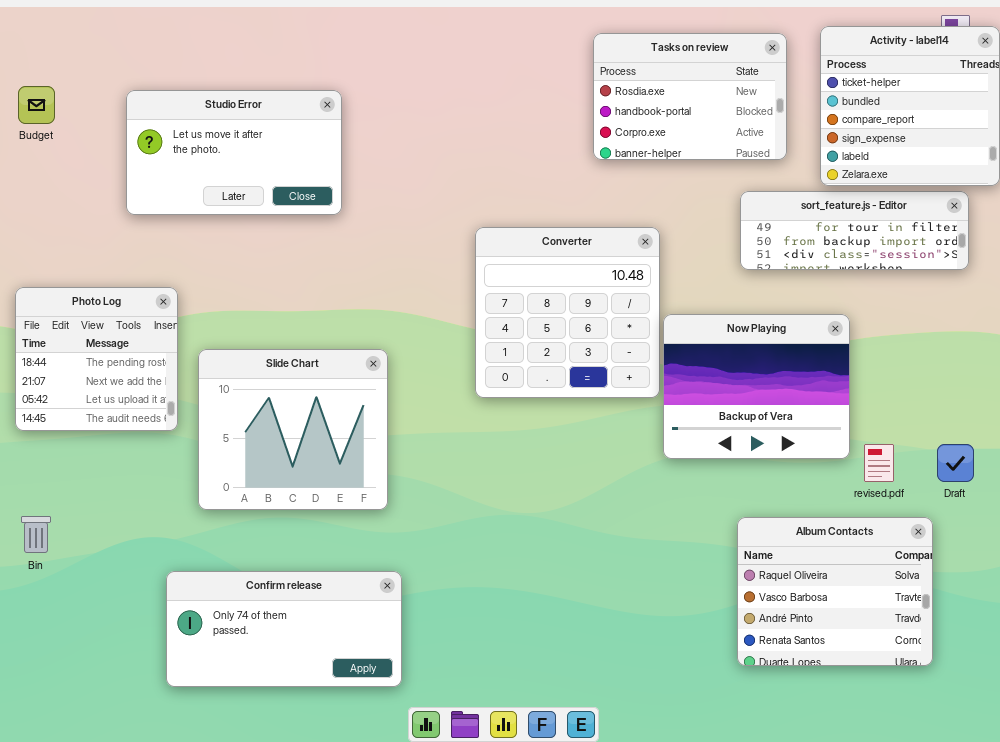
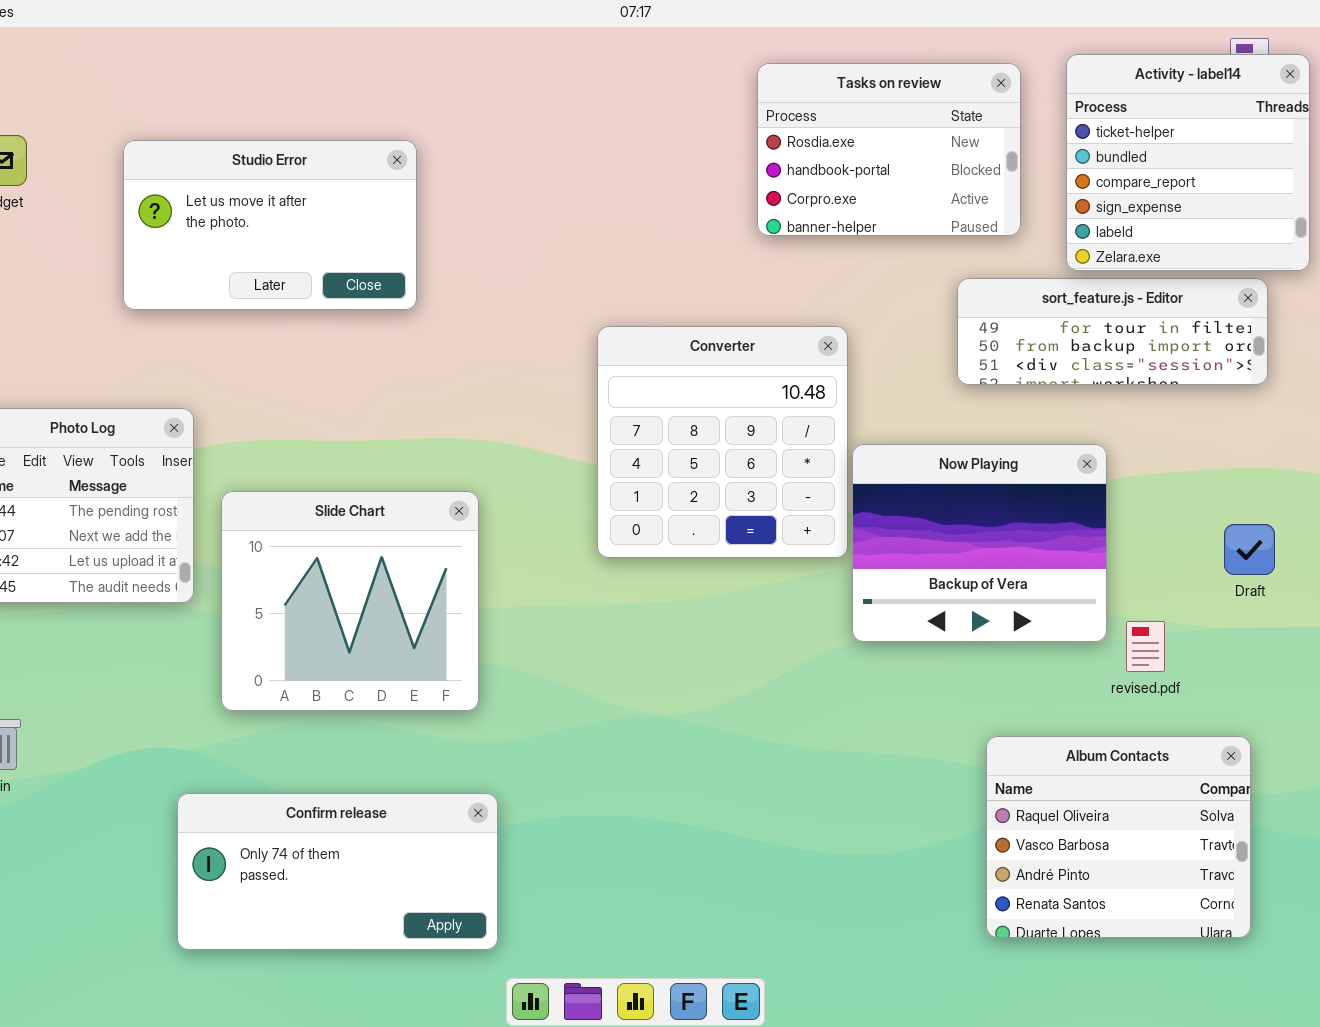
Draft: [937,444,974,482] -> [1224,524,1275,575], moved
Album Contacts: [737,517,933,666] -> [986,736,1251,938], moved

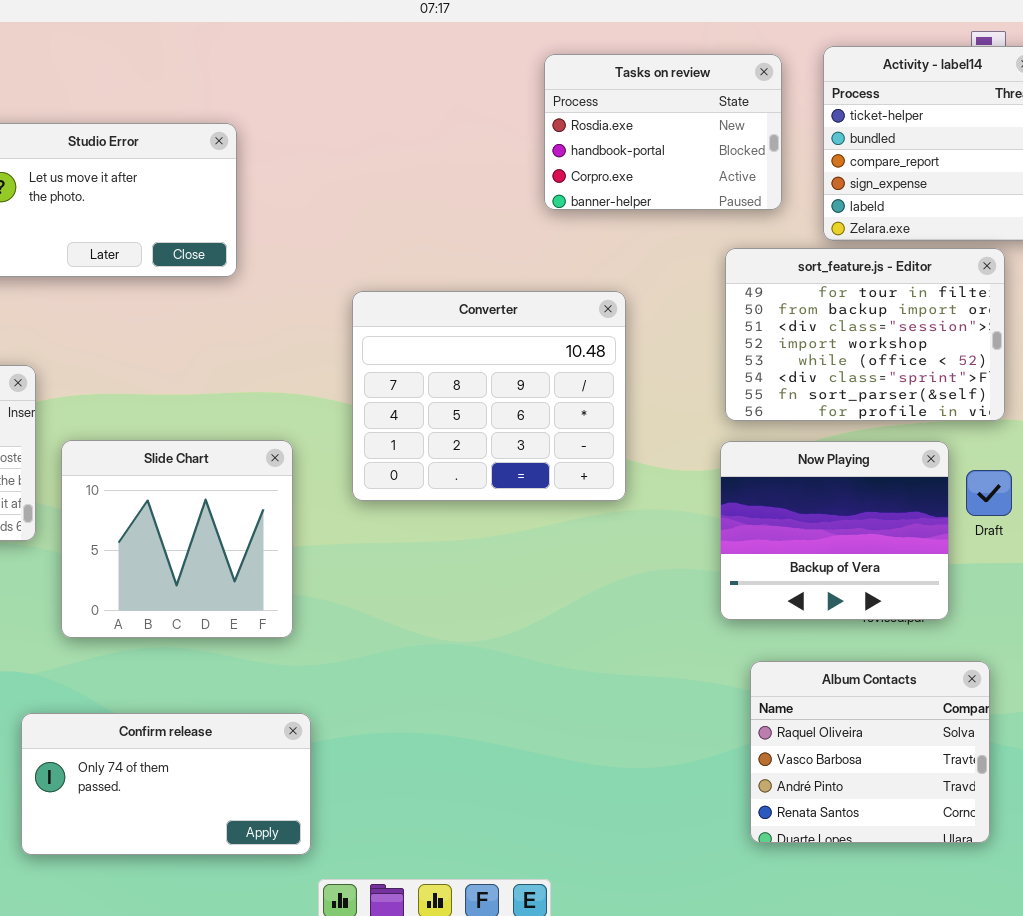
sort_feature.js - Editor: [957,278,1268,385] -> [725,248,1005,421], resized
Converter: [597,326,848,558] -> [352,291,626,501], resized
Now Playing: [852,444,1107,642] -> [720,441,949,620], moved

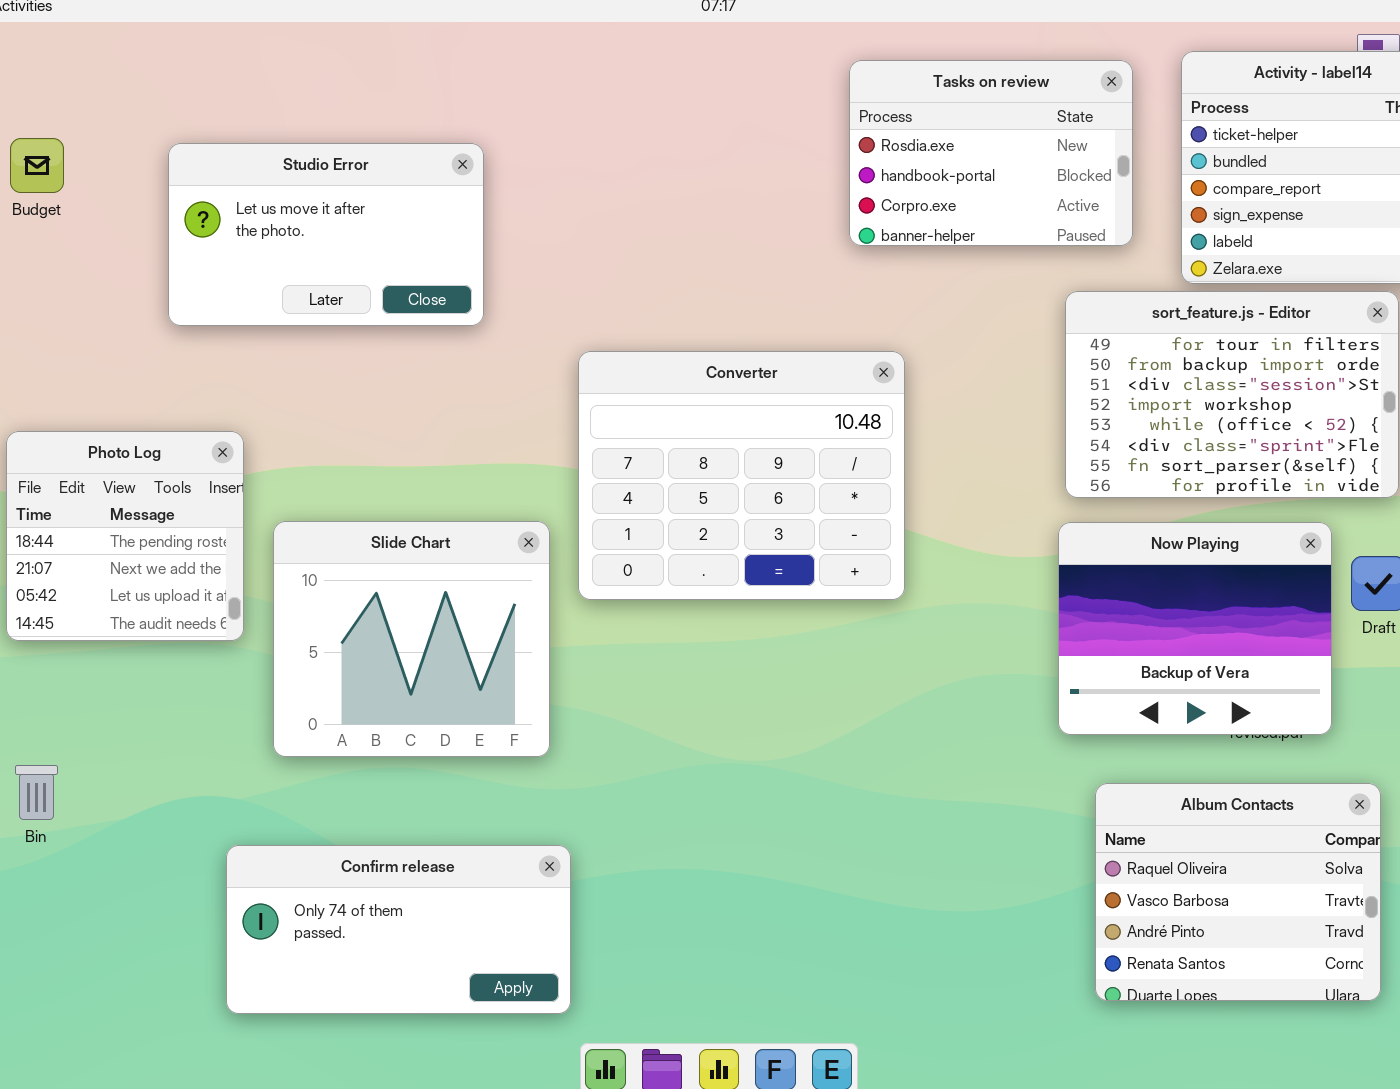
Converter: [352,291,626,501] -> [578,351,905,600], moved

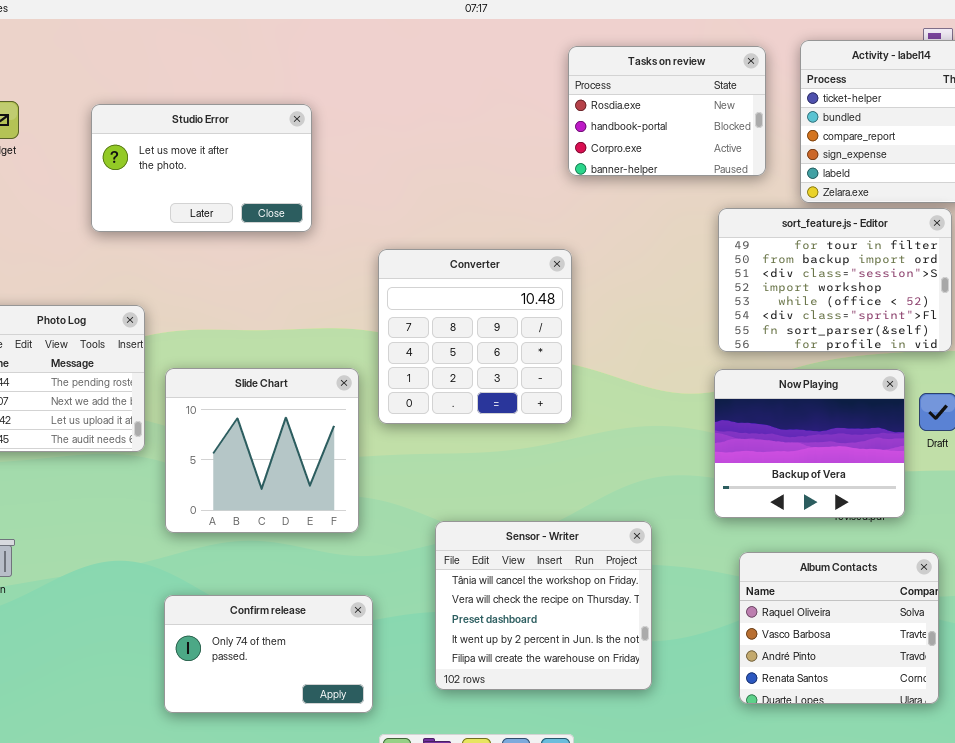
Converter: [578,351,905,600] -> [378,249,572,424], resized
Sensor - Writer: none -> [435,521,652,690], opened
Confirm release: [226,845,571,1014] -> [164,595,373,713], resized

